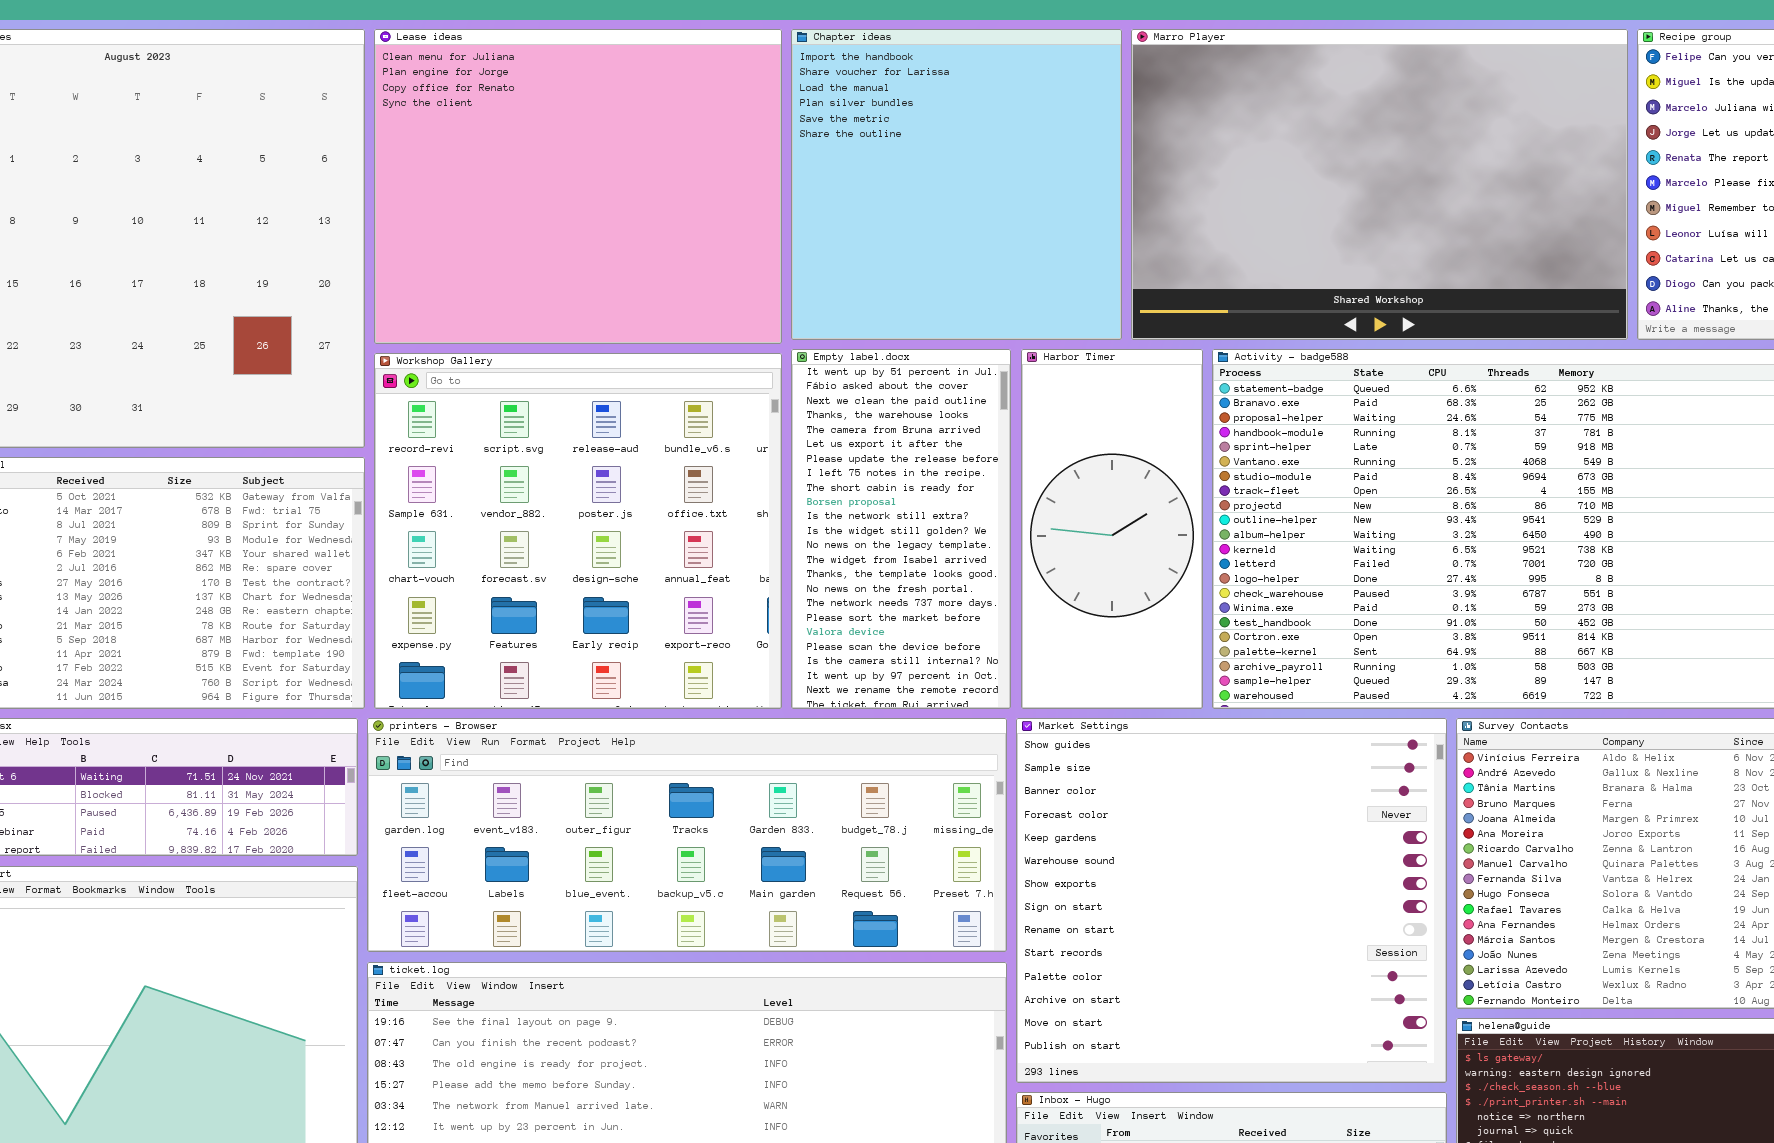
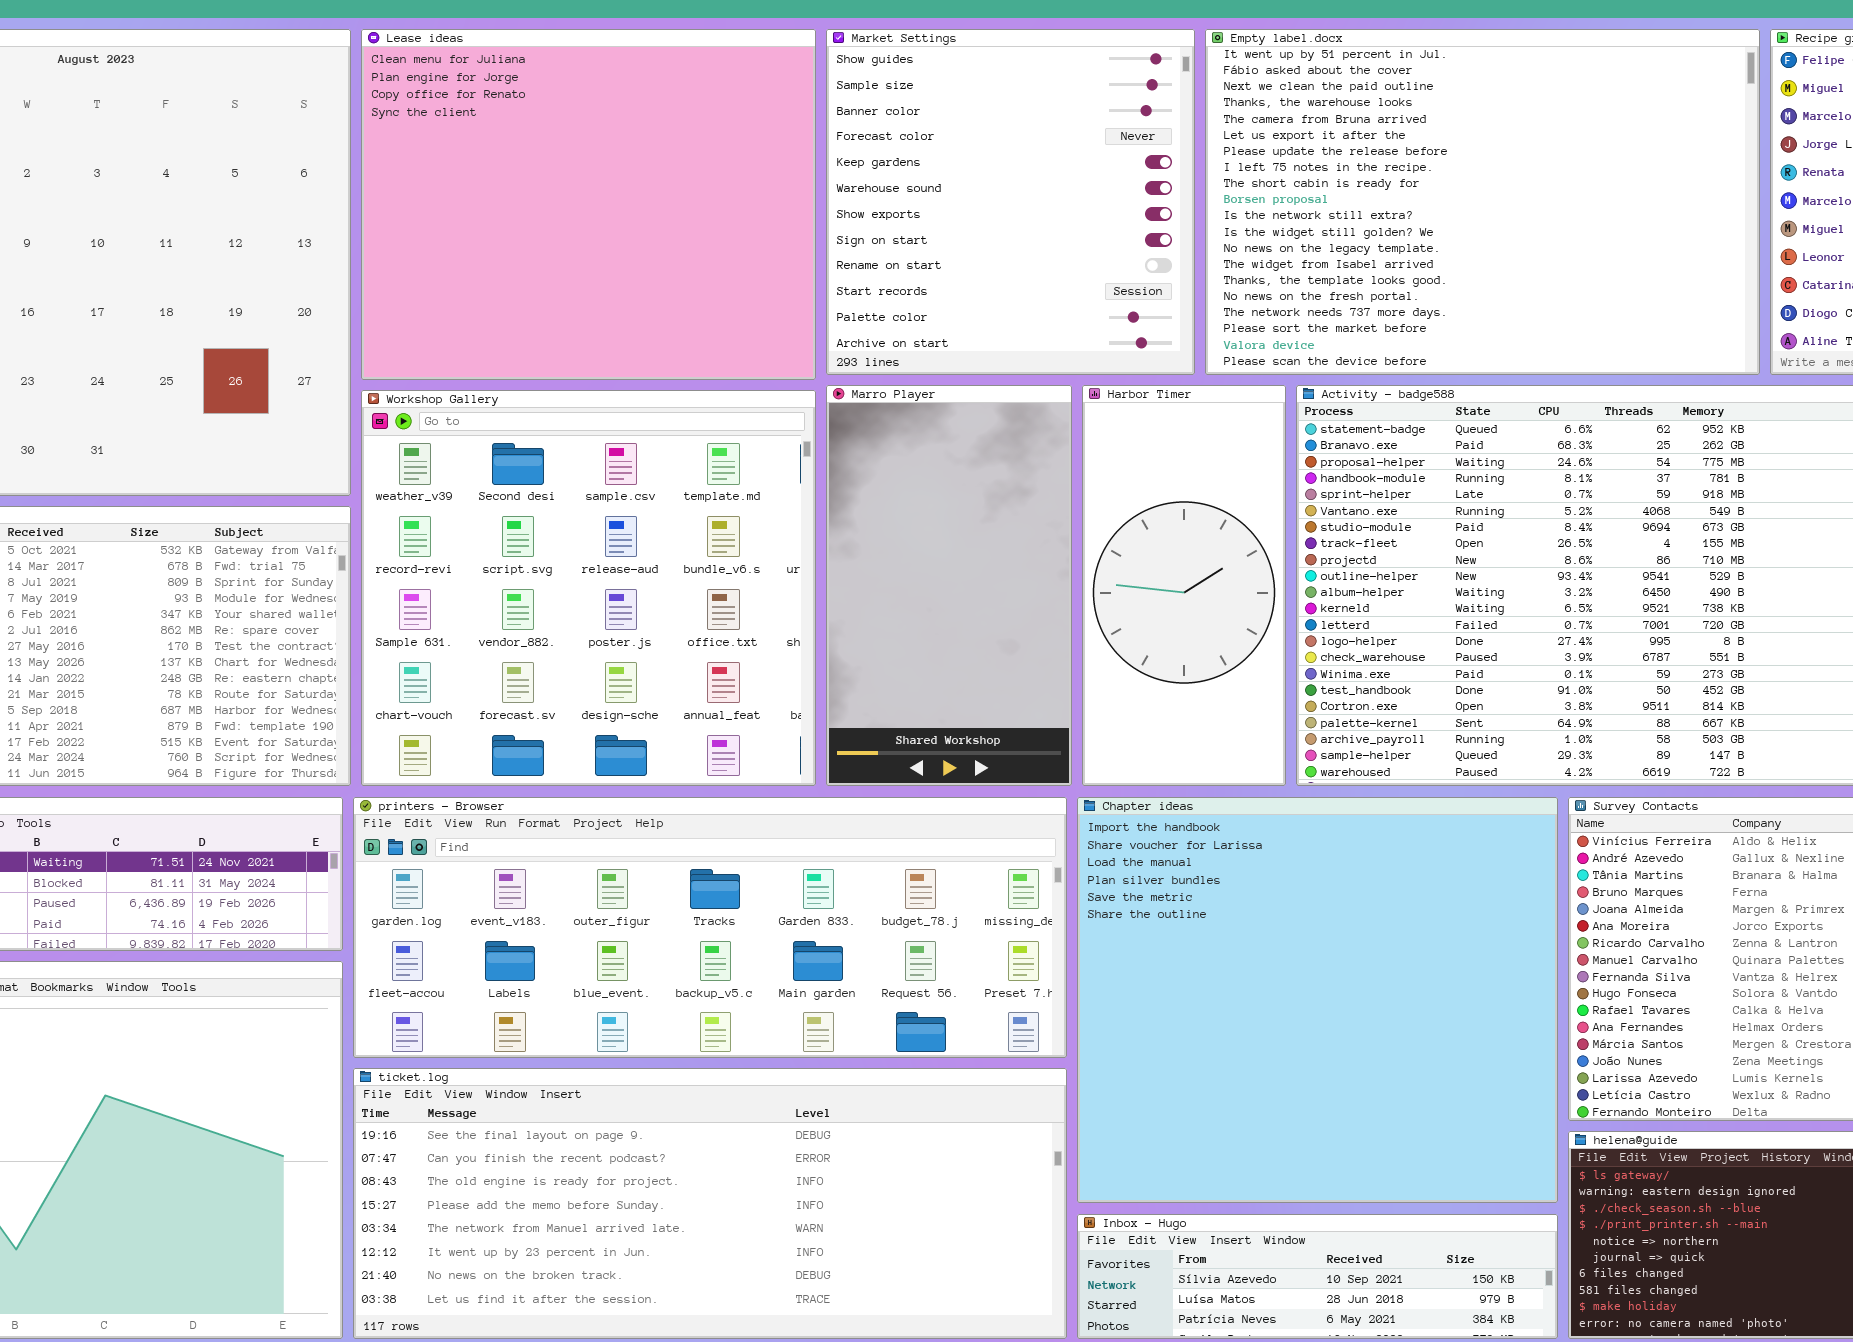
Chapter ideas: [791,29,1122,340] -> [1077,797,1558,1203], moved, resized
Marro Player: [1131,29,1628,340] -> [826,385,1072,786], moved, resized
Empty label.docx: [791,349,1011,709] -> [1205,29,1760,375], moved, resized
Workshop Gallery: [374,353,782,709] -> [361,390,816,786], scrolled up 1 row
Market Settings: [1016,718,1447,1083] -> [826,29,1195,375], moved, resized

